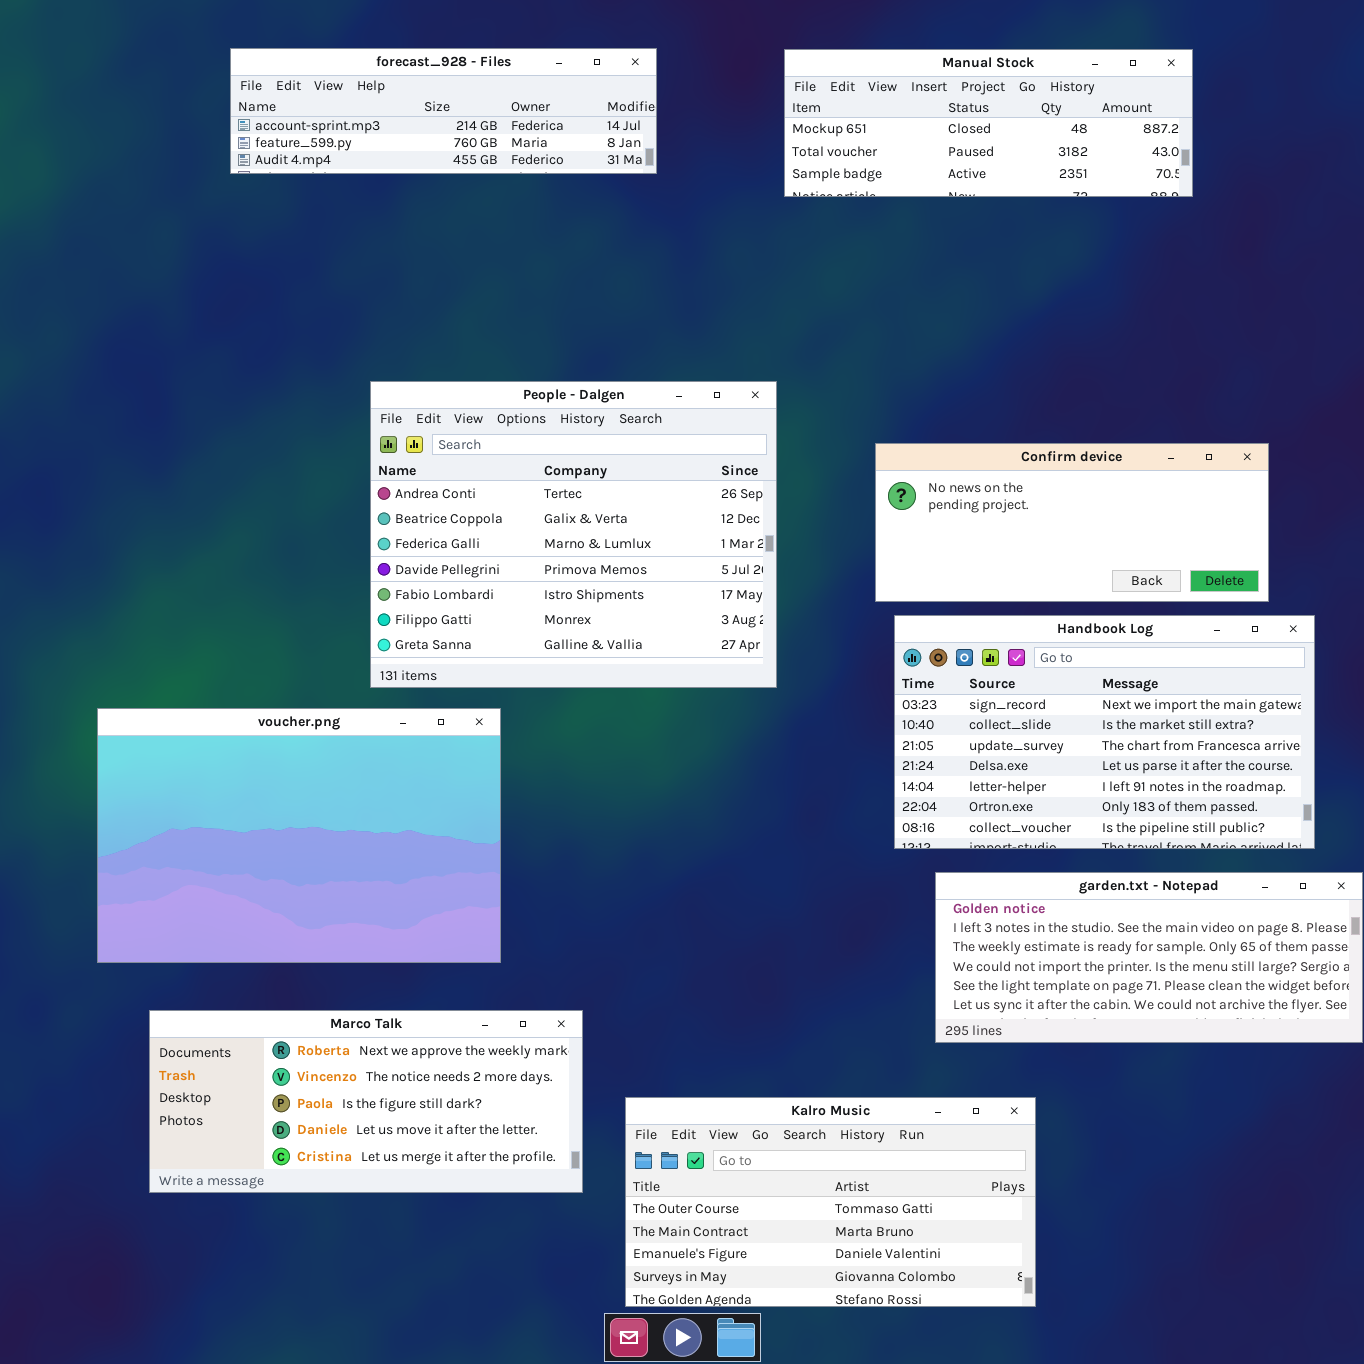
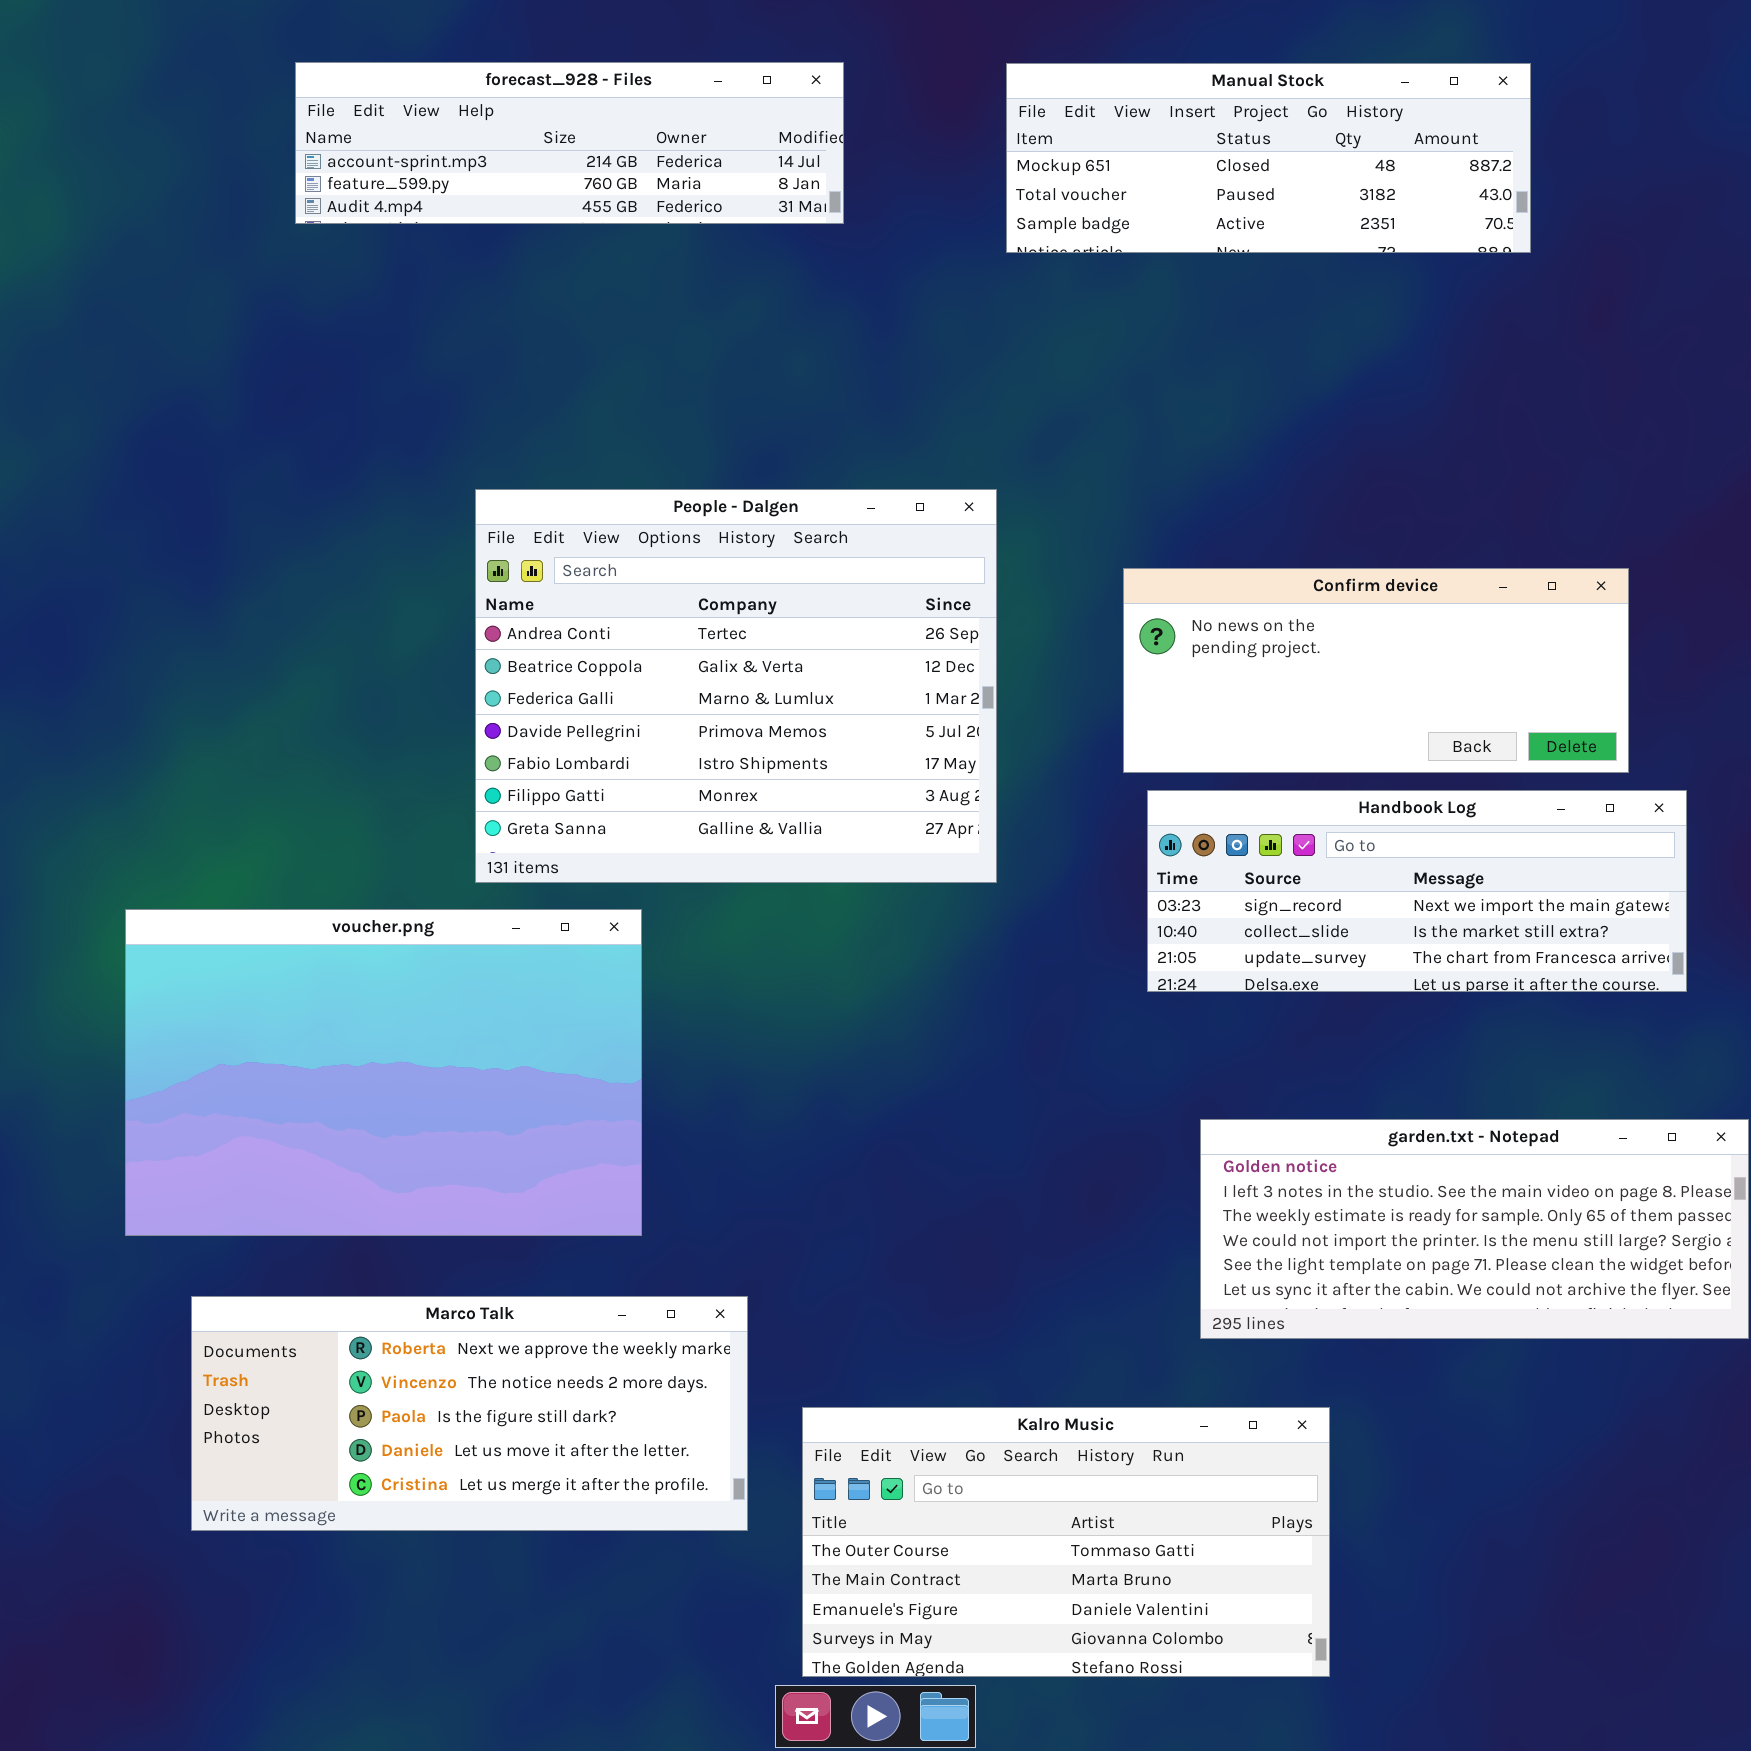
Handbook Log: [894,615,1315,849] -> [1147,790,1687,992], resized

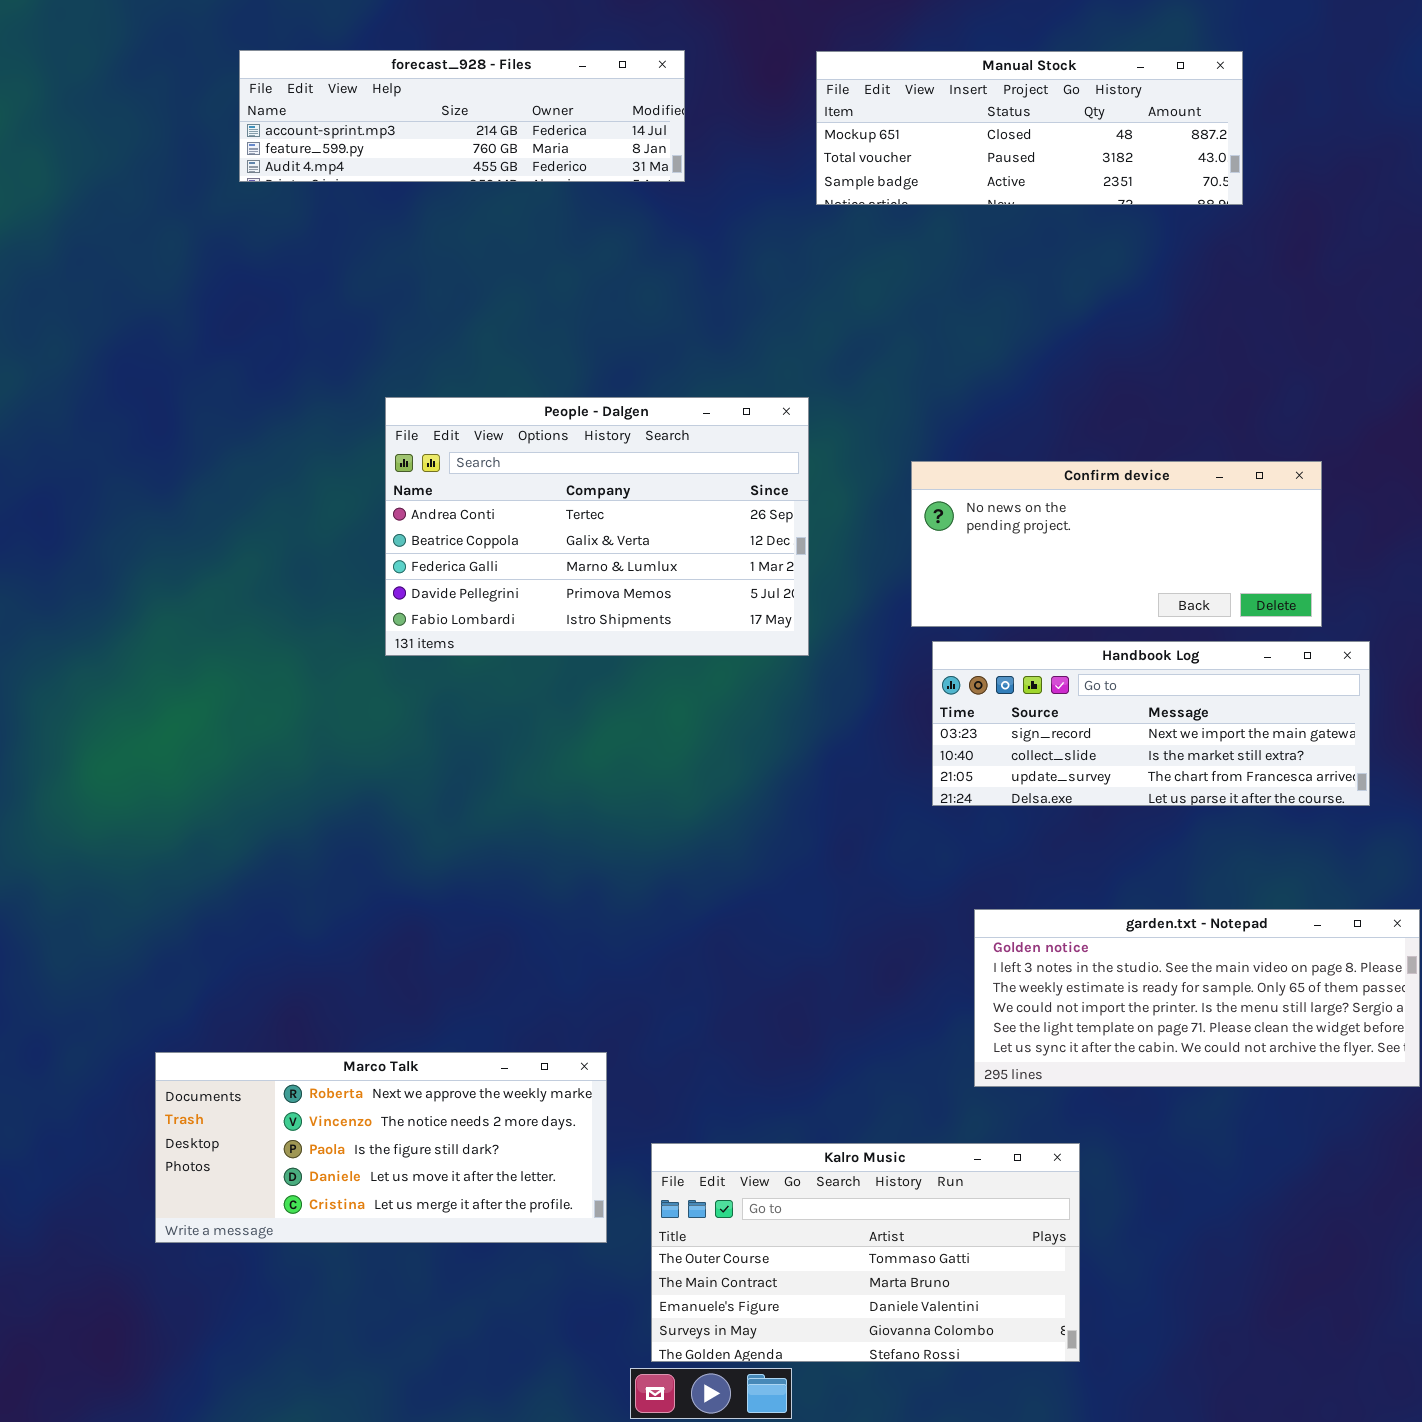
People - Dalgen: [475,489,997,883] -> [385,397,809,656], resized
voucher.png: [125,909,642,1236] -> none, closed

